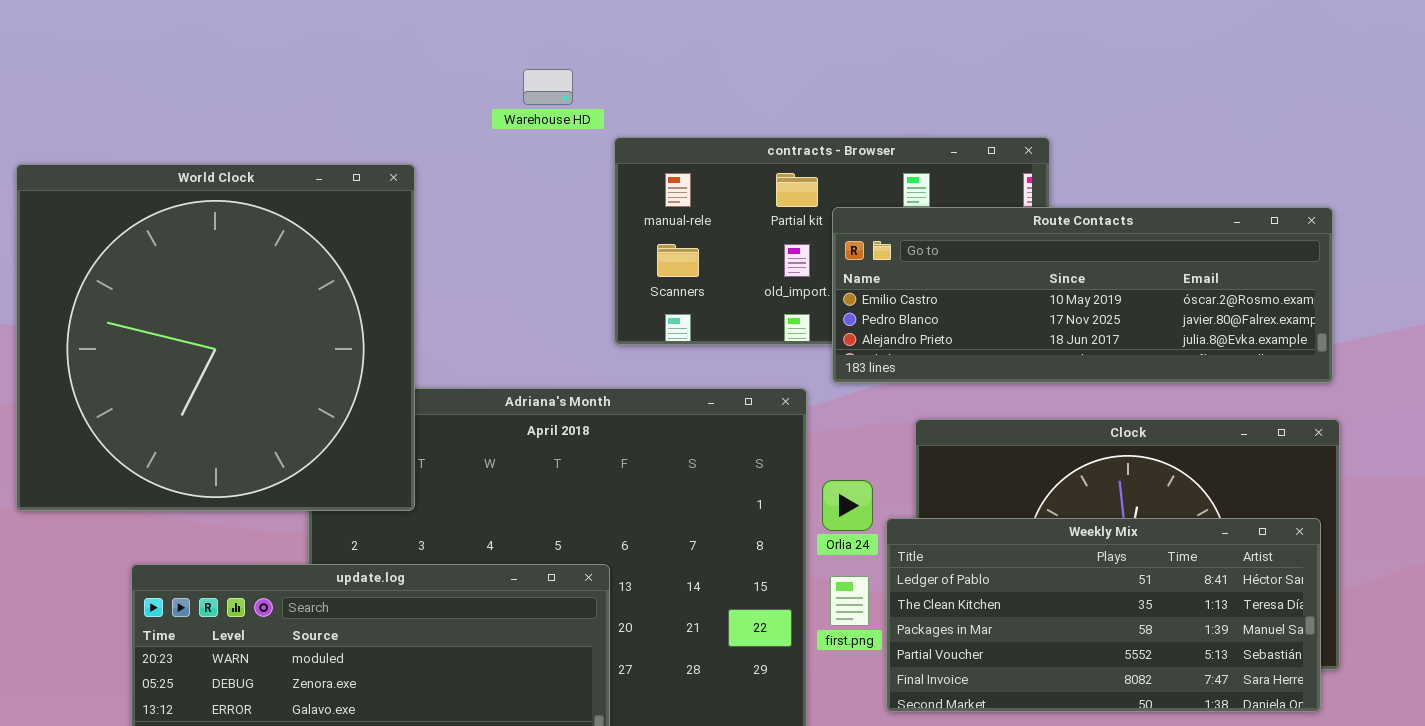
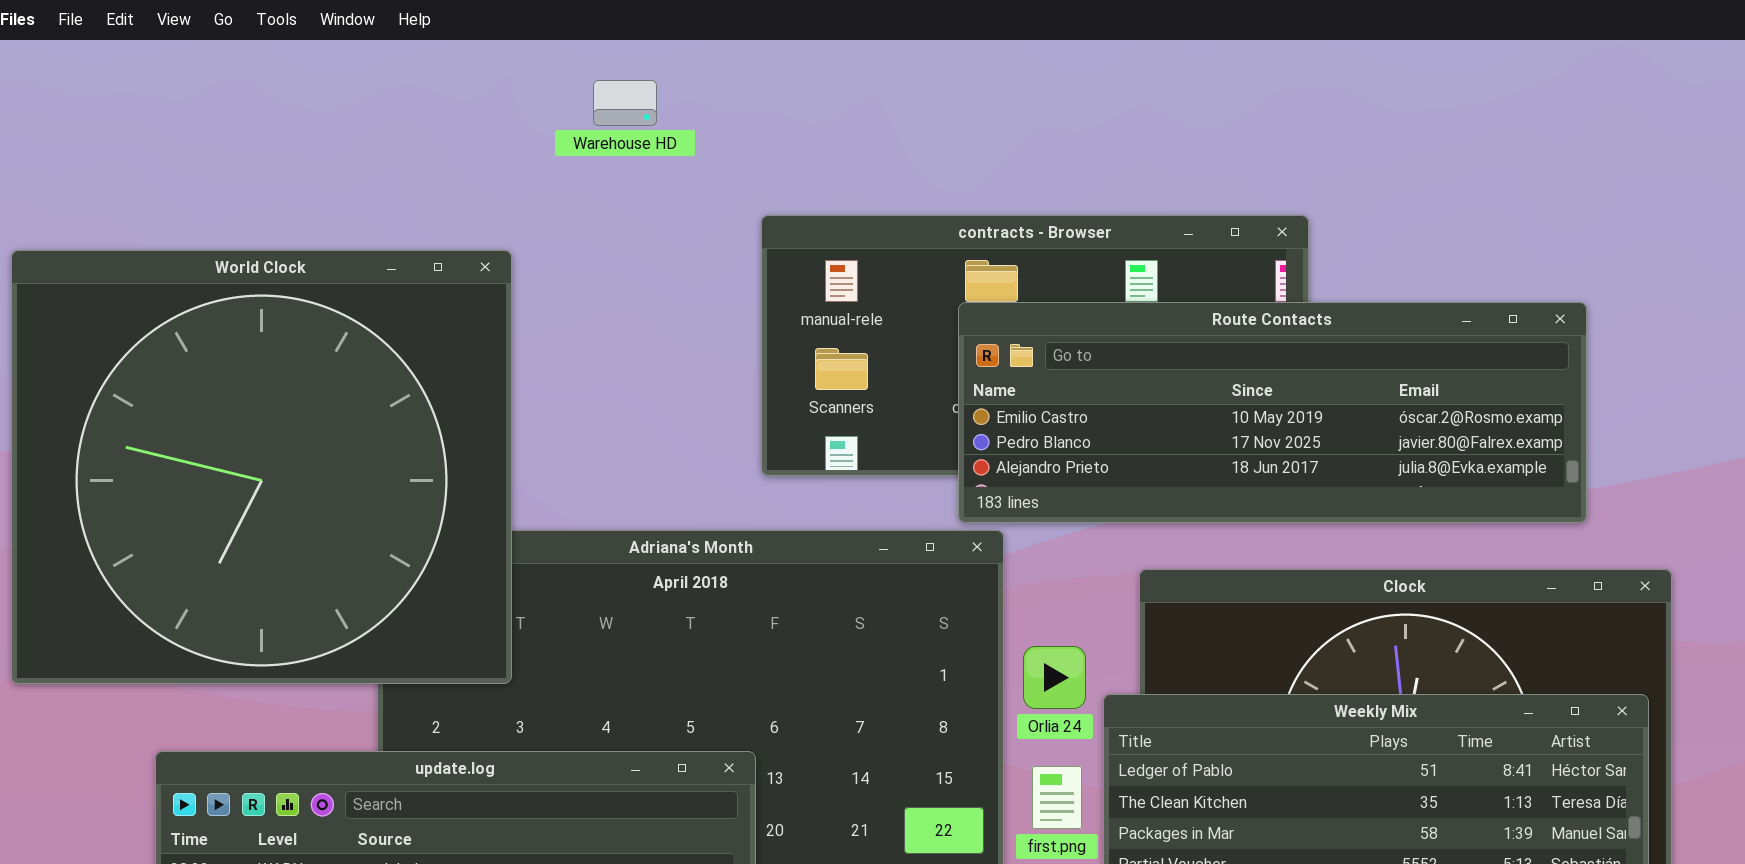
Warehouse HD: [523,69,573,105] -> [593,80,657,126], moved
Route Contacts: [832,207,1333,383] -> [958,302,1587,523], moved

